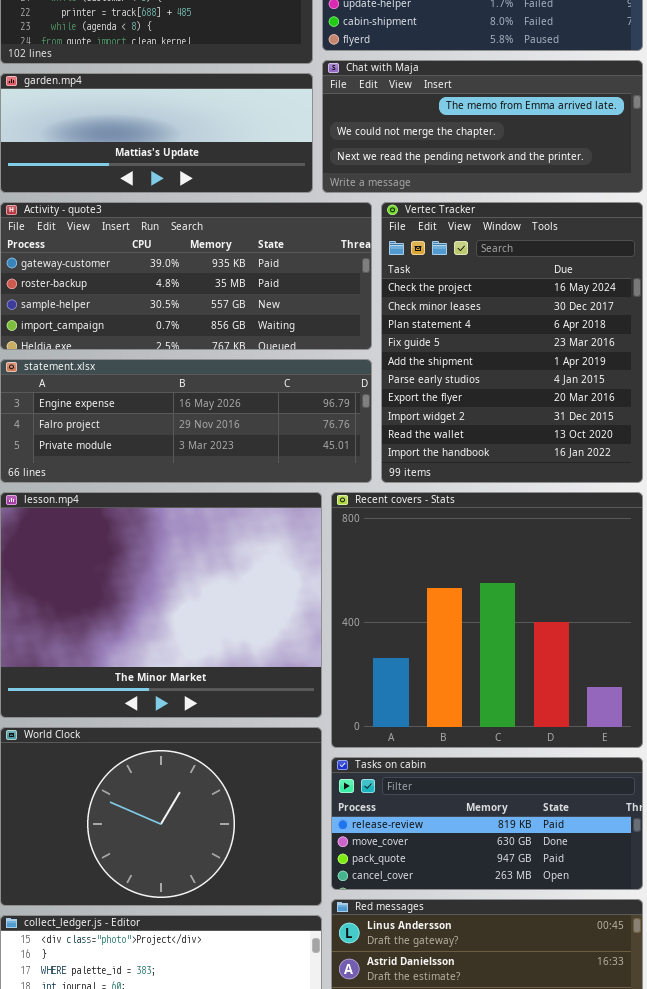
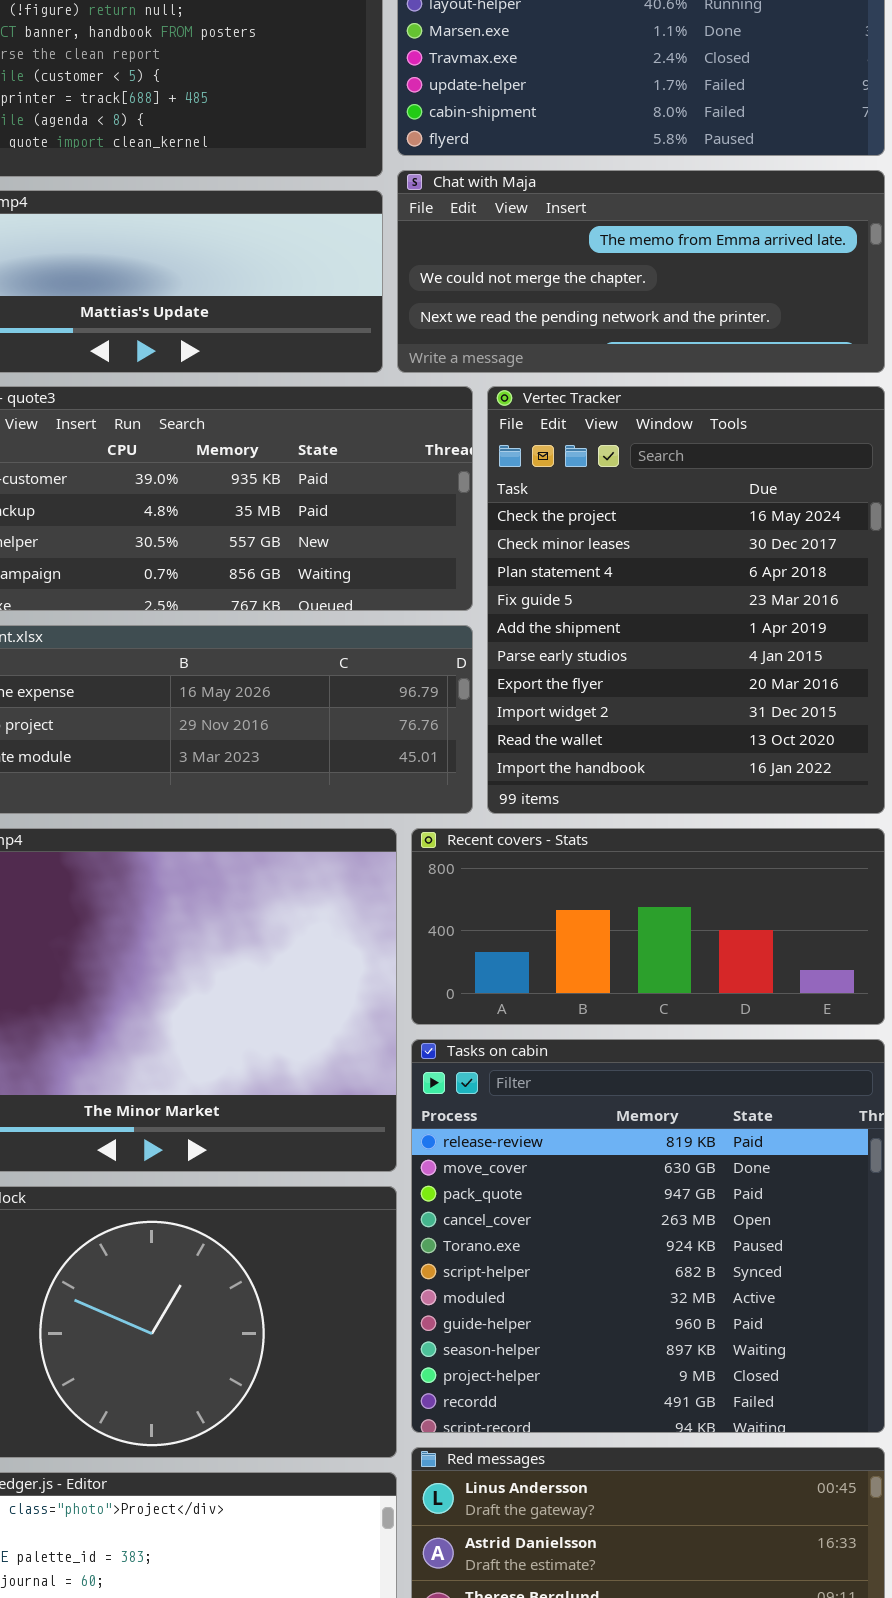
Recent covers - Stats: [331,492,643,748] -> [411,828,885,1025], resized
Tasks on cabin: [331,757,643,890] -> [411,1039,885,1433], resized

